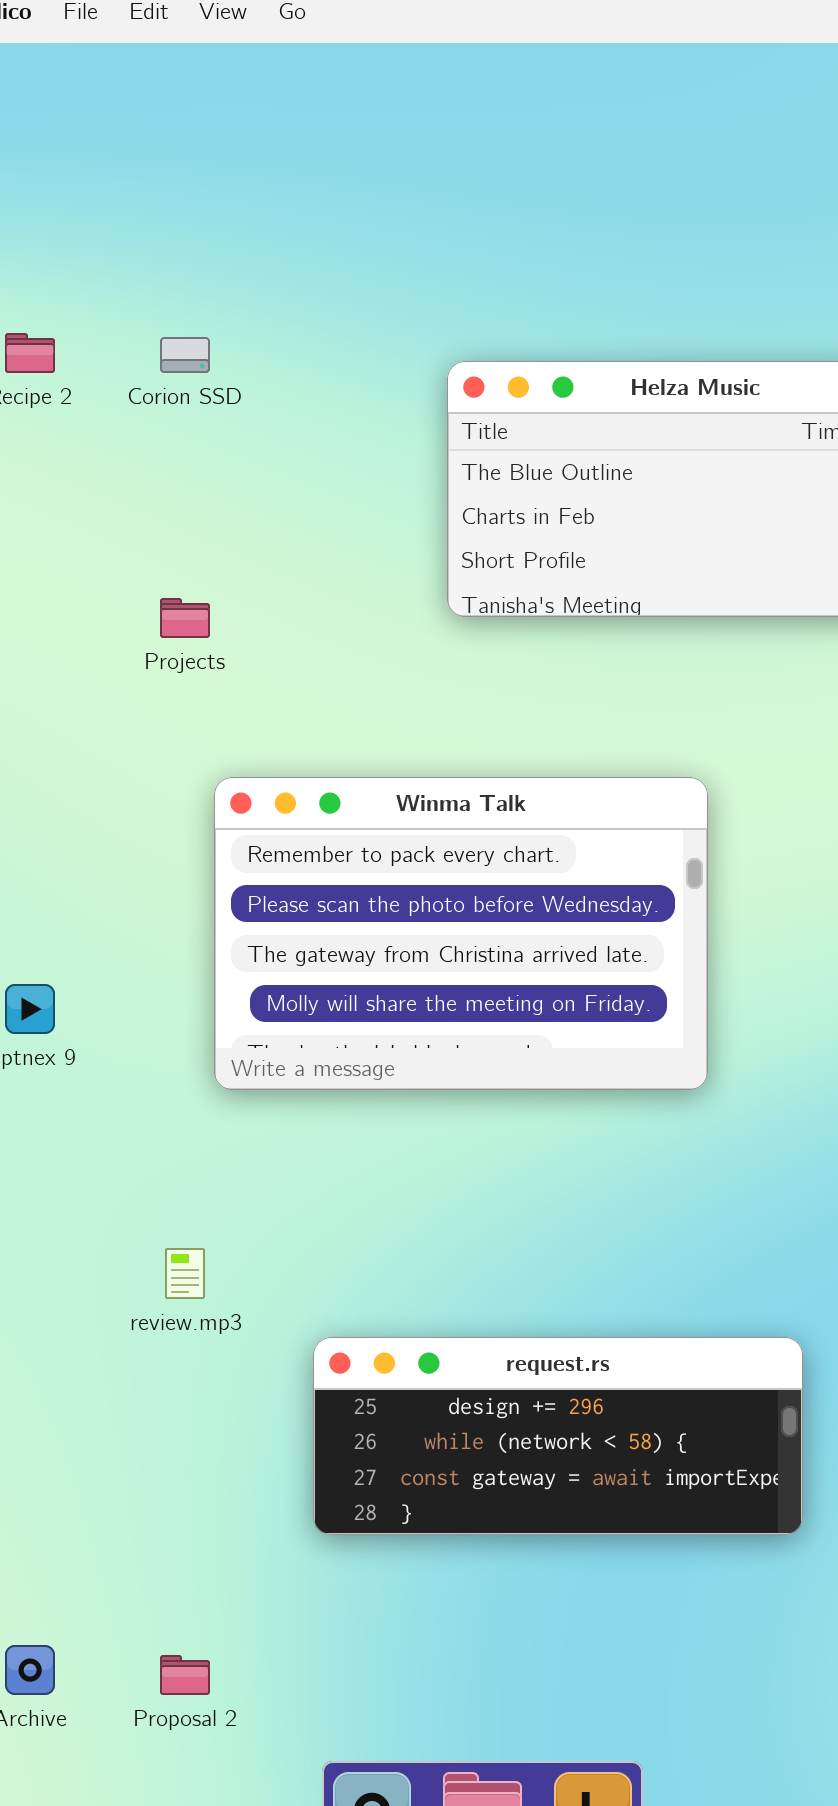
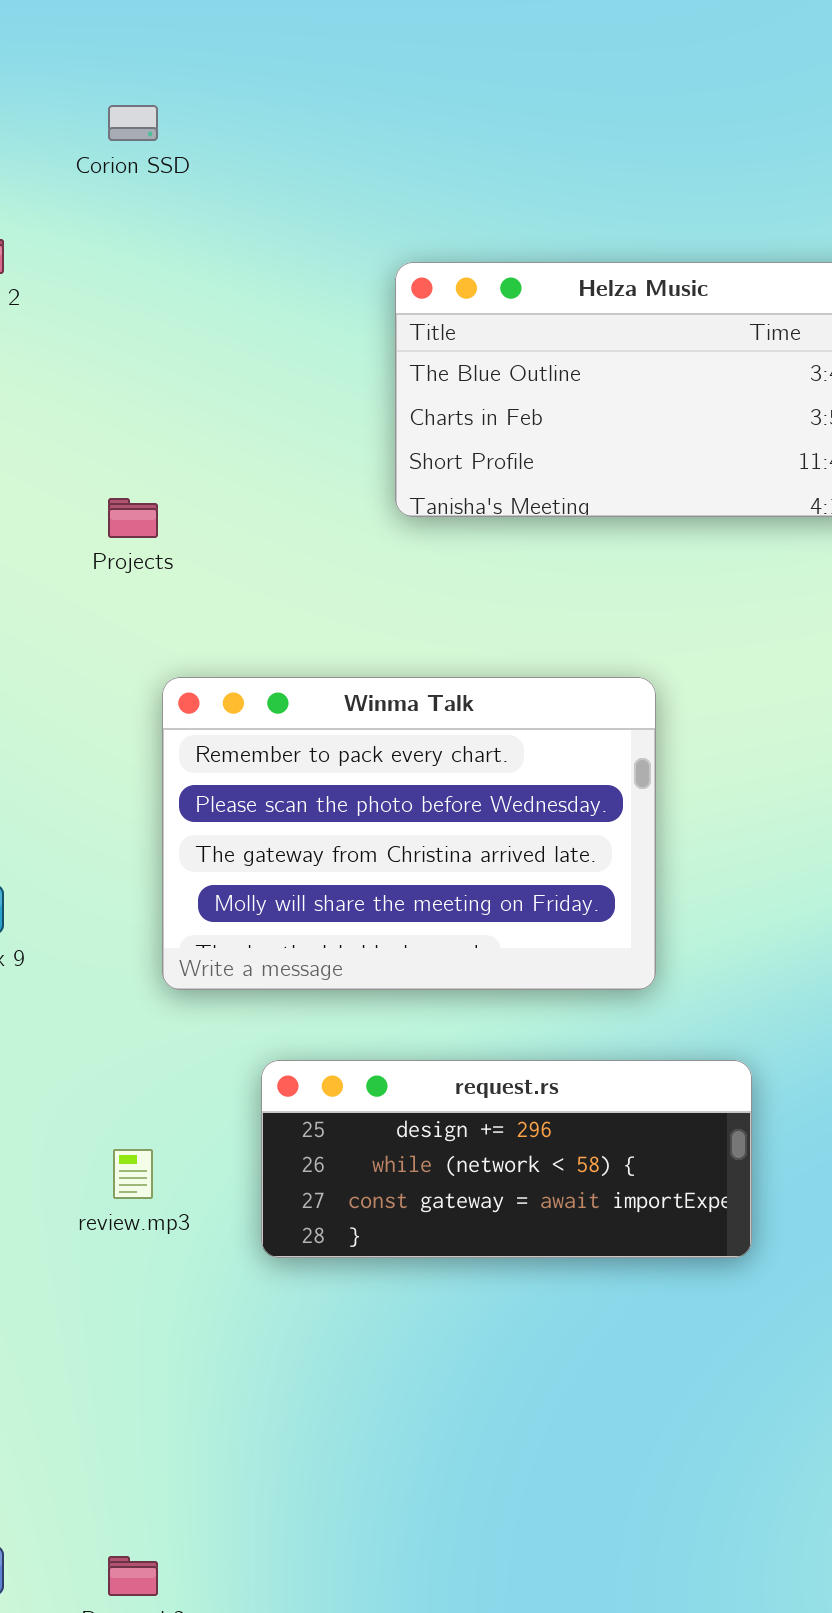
Corion SSD: [160,337,210,373] -> [108,105,158,141], moved
request.rs: [313,1337,803,1535] -> [261,1060,752,1258], moved

